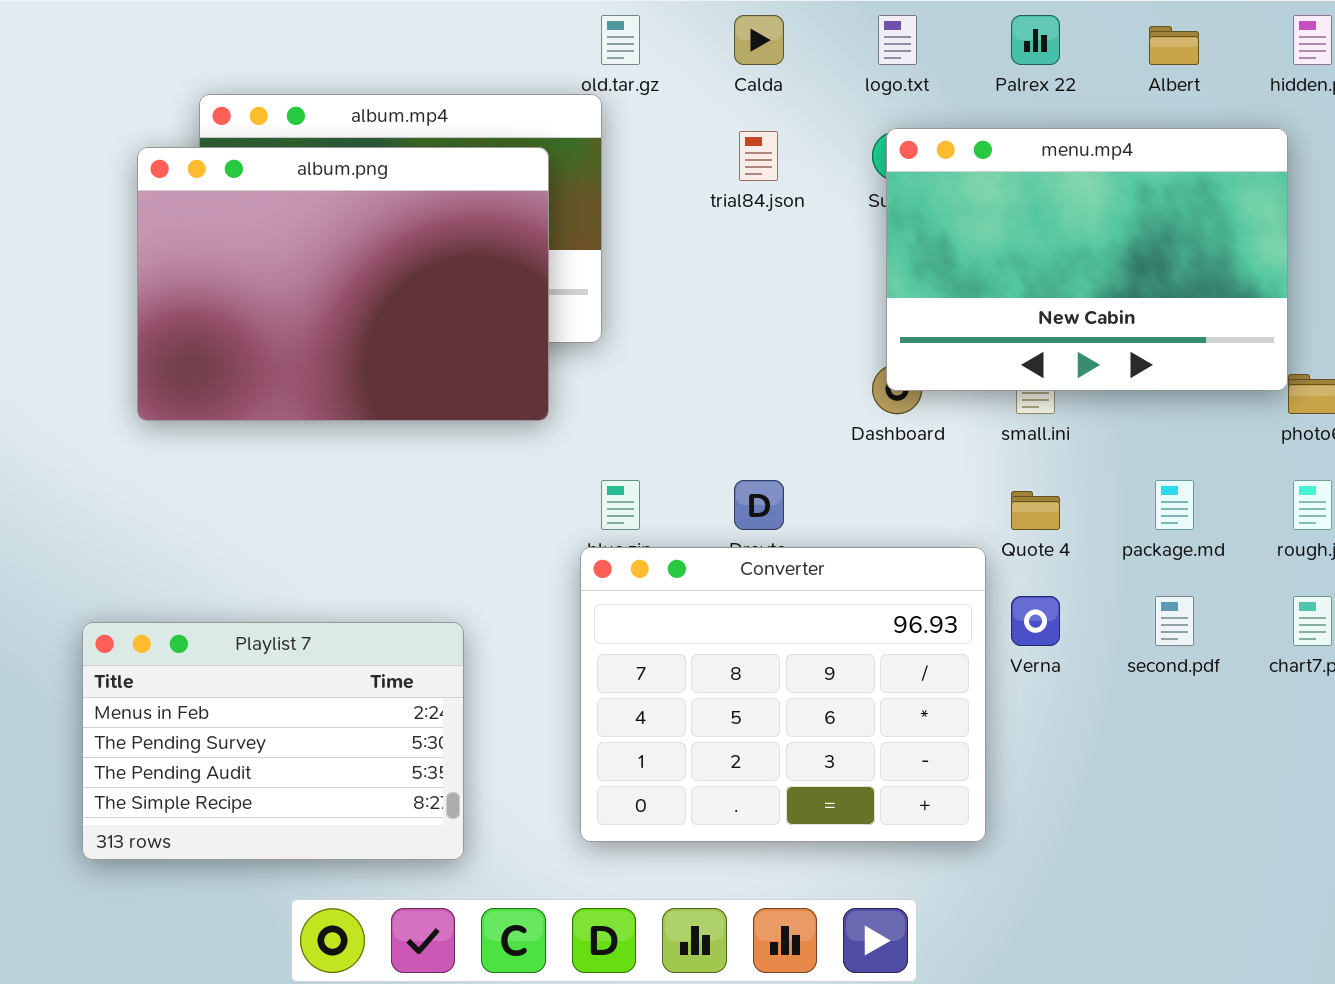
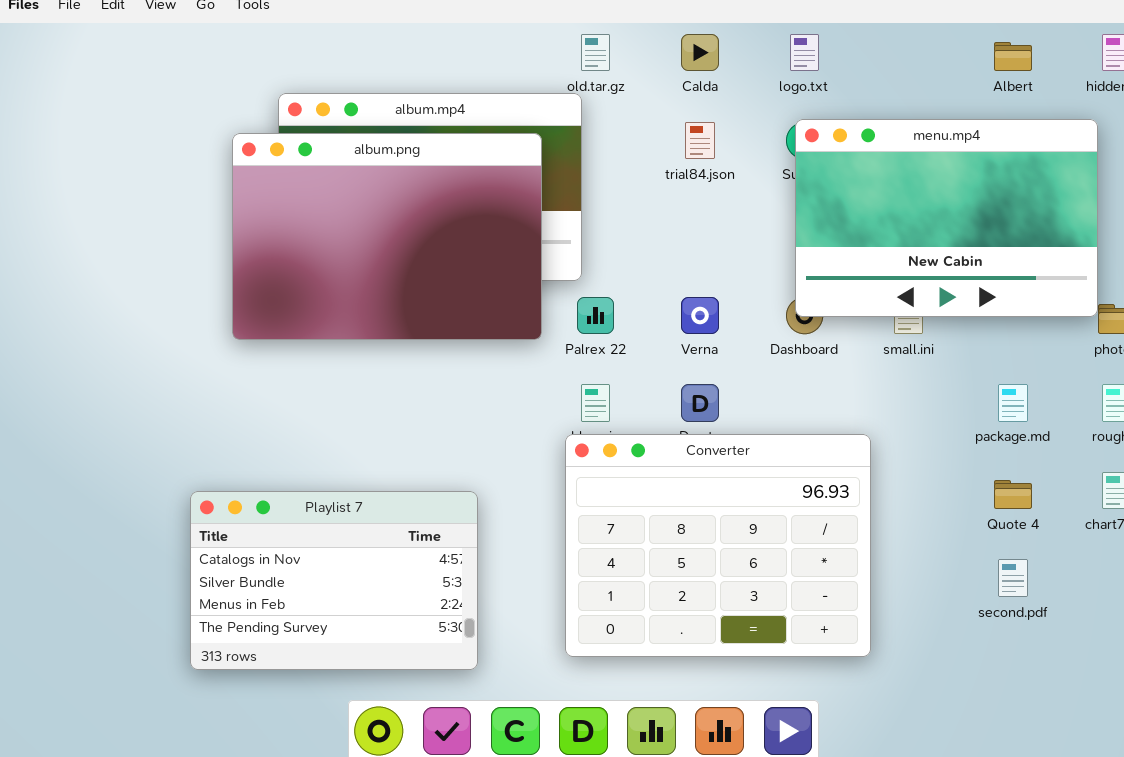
Palrex 22: [1011,15,1060,65] -> [577,297,614,334], moved
Quote 4: [1011,491,1060,530] -> [994,480,1032,509], moved
Verna: [1011,596,1060,646] -> [681,297,719,334], moved
second.pdf: [1155,596,1194,646] -> [998,559,1028,597], moved
Playlist 7: [82,622,464,860] -> [190,491,478,670], scrolled up 2 rows

